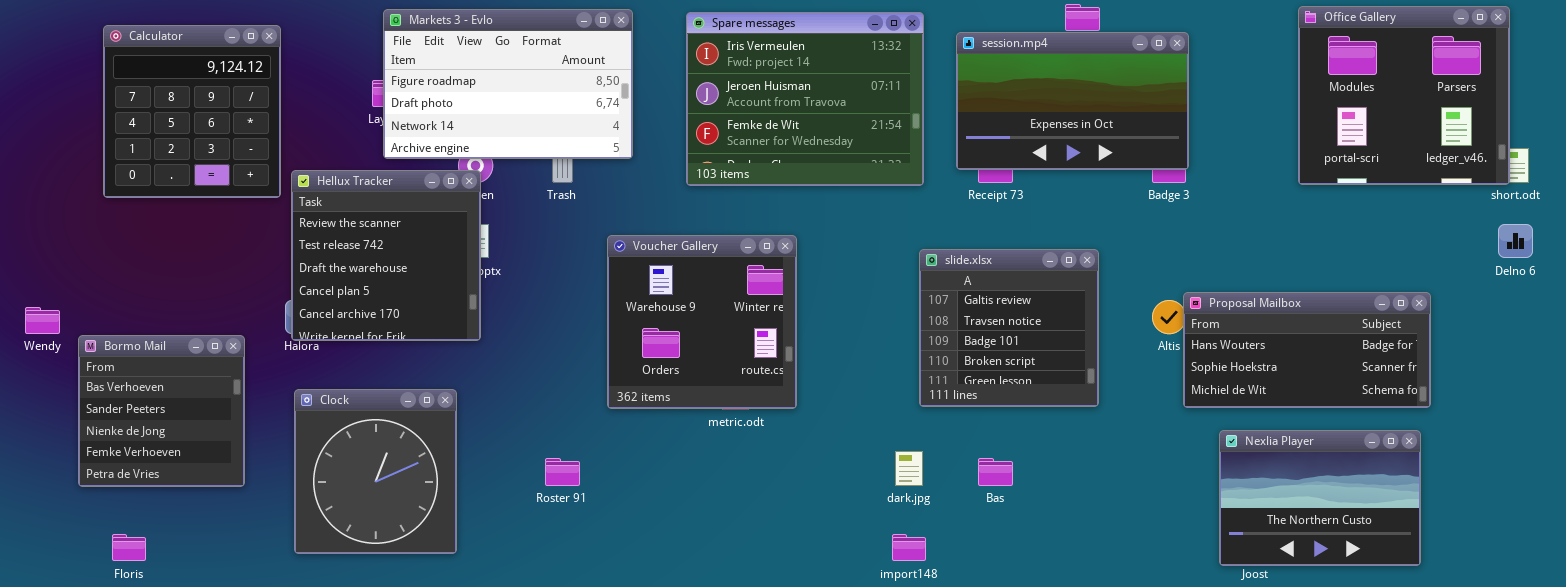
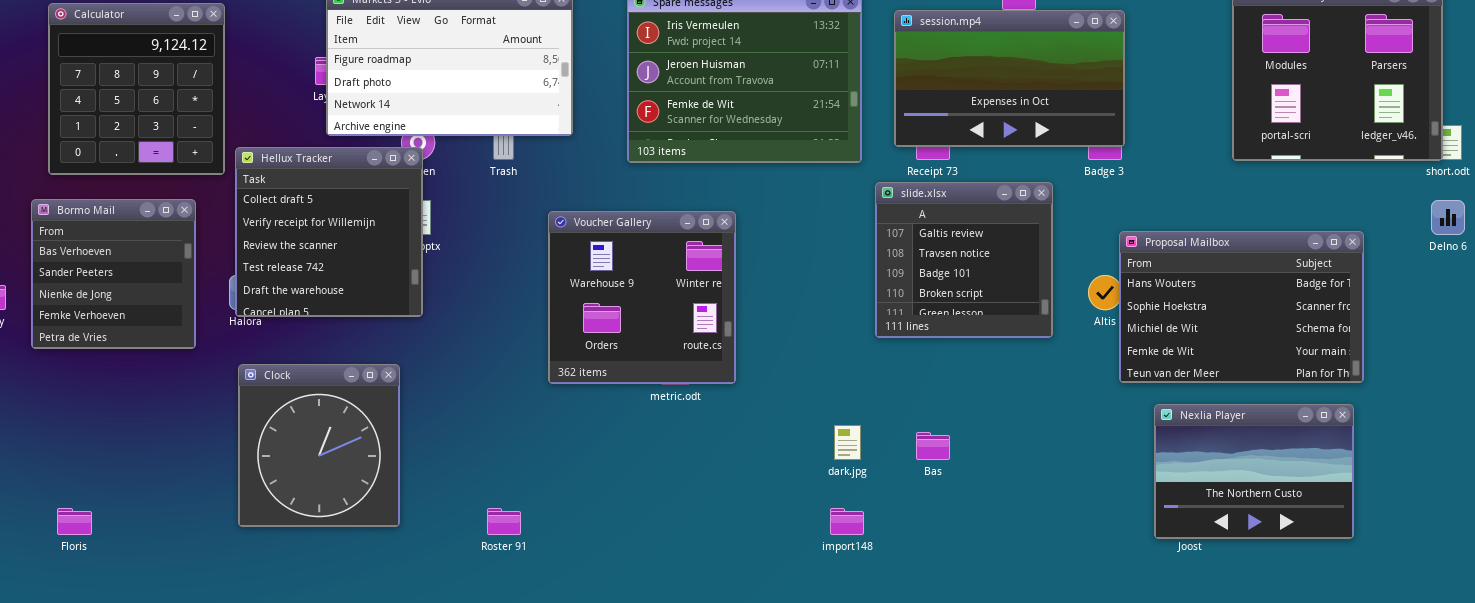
Hellux Tracker: [291,170,481,341] -> [235,147,423,317], scrolled up 2 rows
slide.xlsx: [919,249,1099,407] -> [875,182,1053,338], moved
Proposal Mailbox: [1183,292,1431,408] -> [1119,231,1364,383], resized
Bormo Mail: [78,335,245,487] -> [31,199,196,349], moved
Roster 91: [545,458,580,486] -> [487,508,521,535], moved

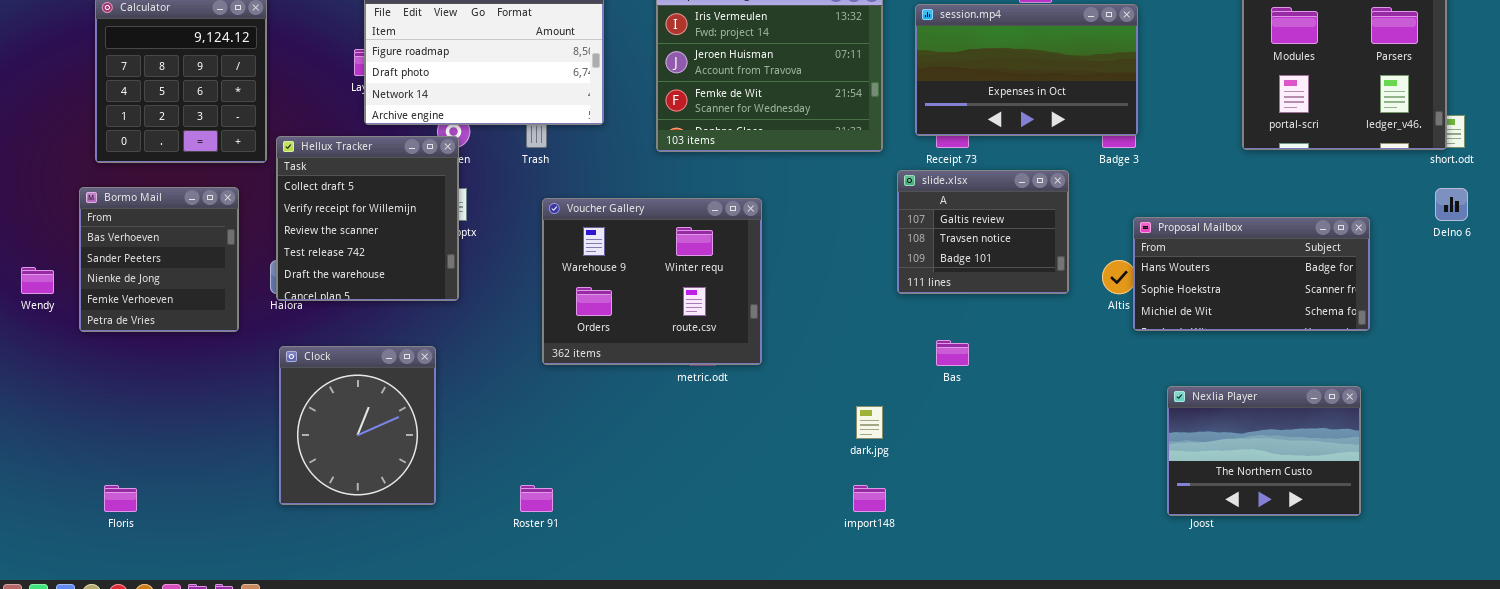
slide.xlsx: [875,182,1053,338] -> [897,170,1069,294], resized
Voucher Gallery: [548,211,736,384] -> [542,198,762,365], resized
Proposal Mailbox: [1119,231,1364,383] -> [1133,217,1370,331], resized
Bas: [916,432,950,460] -> [936,340,969,366], moved

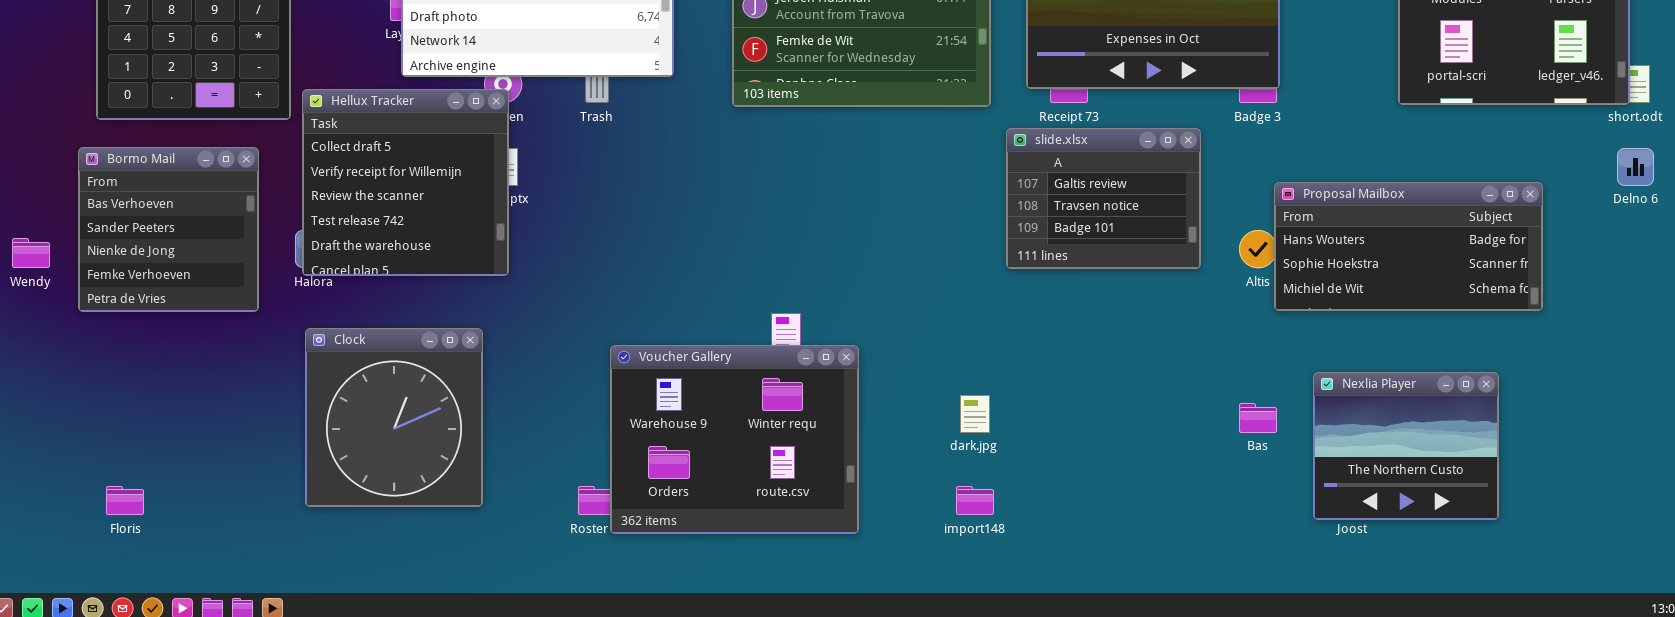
Voucher Gallery: [542,198,762,365] -> [610,345,859,534], moved
Bas: [936,340,969,366] -> [1239,403,1277,433], moved
Nexlia Player: [1167,386,1361,516] -> [1313,372,1499,520], resized

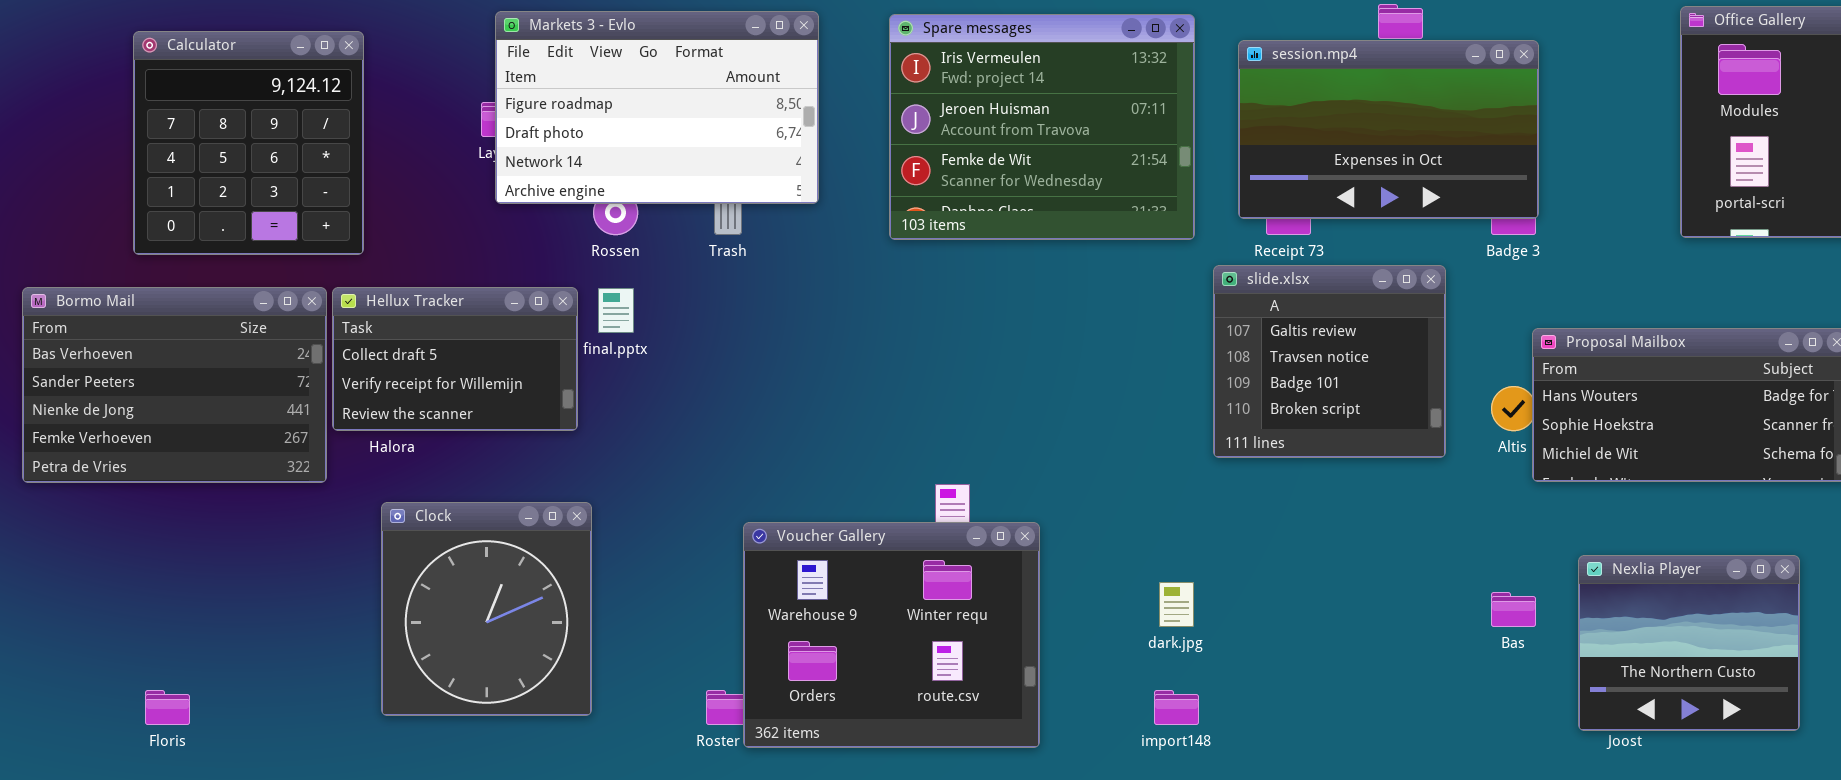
Hellux Tracker: [302,89,509,276] -> [332,287,578,431], moved, resized
slide.xlsx: [1006,128,1201,269] -> [1213,265,1446,458], resized
Bormo Mail: [78,147,259,312] -> [22,287,327,483], resized

